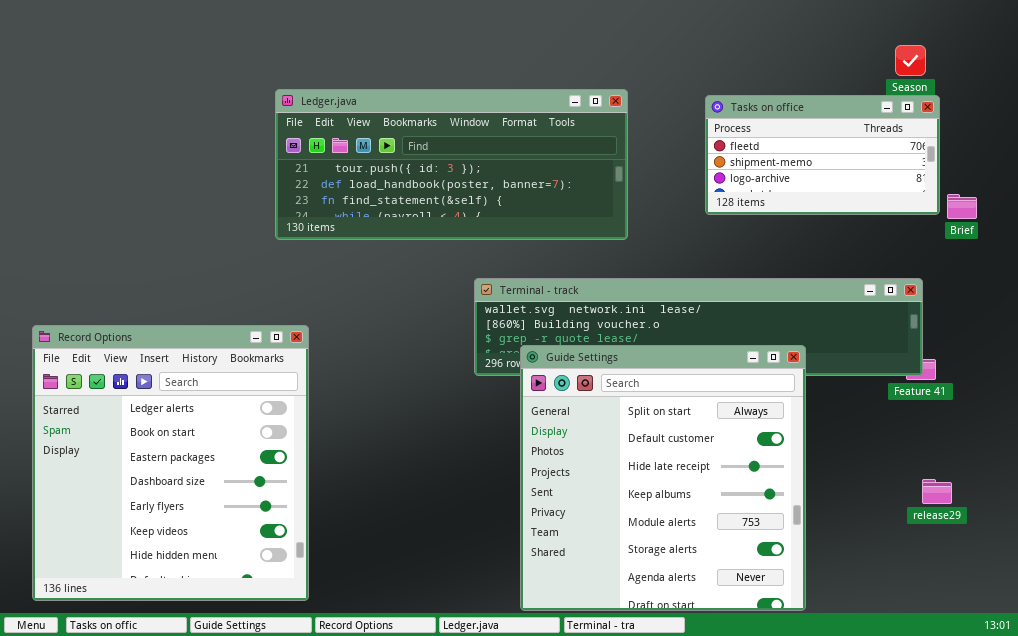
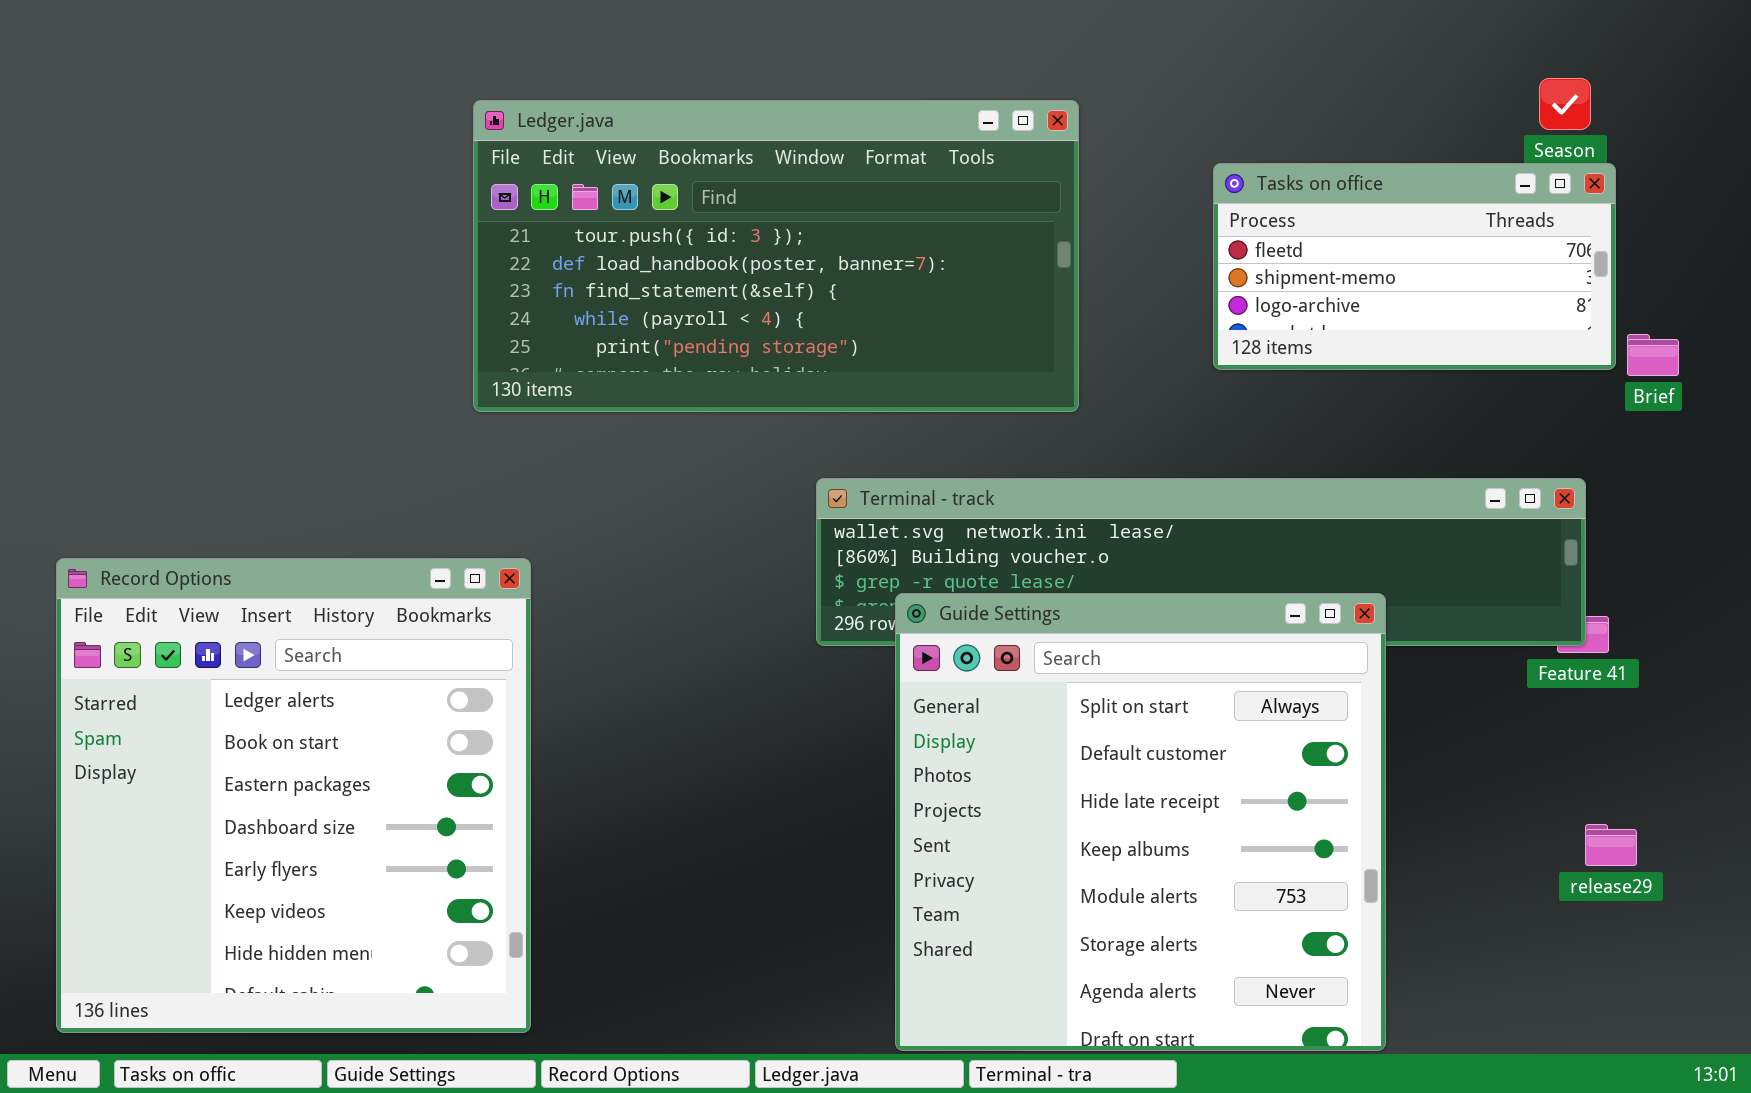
Ledger.java: [275,89,628,240] -> [473,100,1079,412], resized

